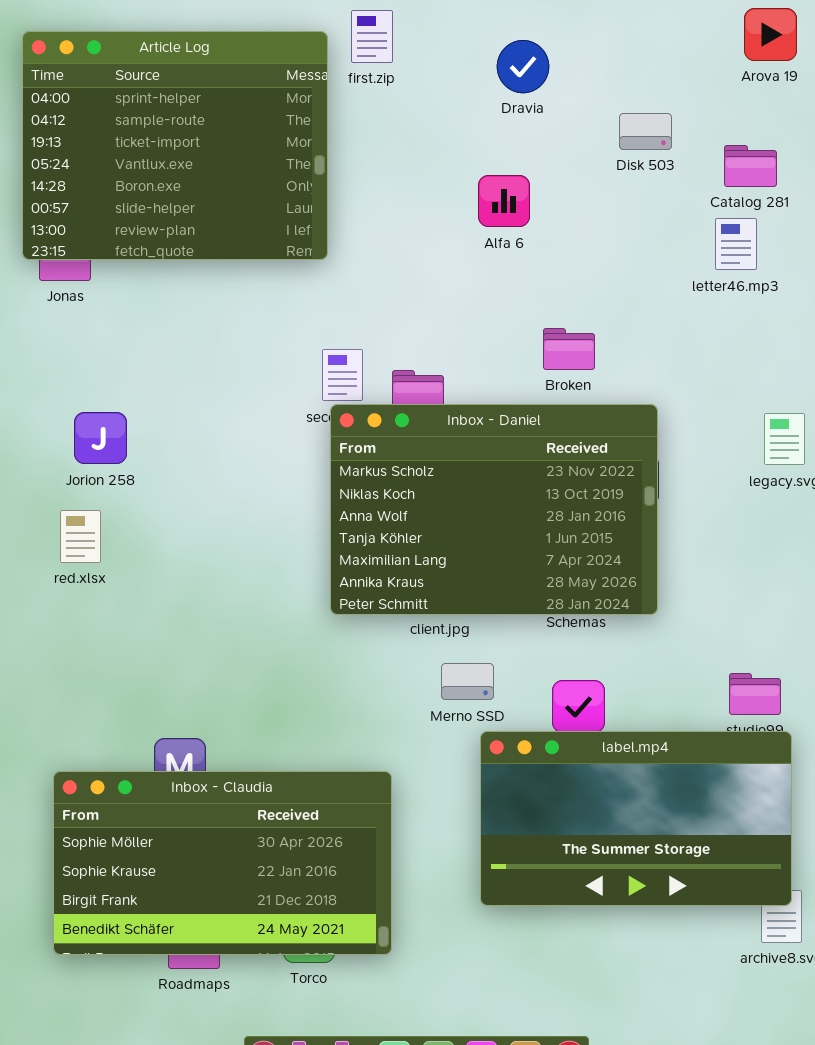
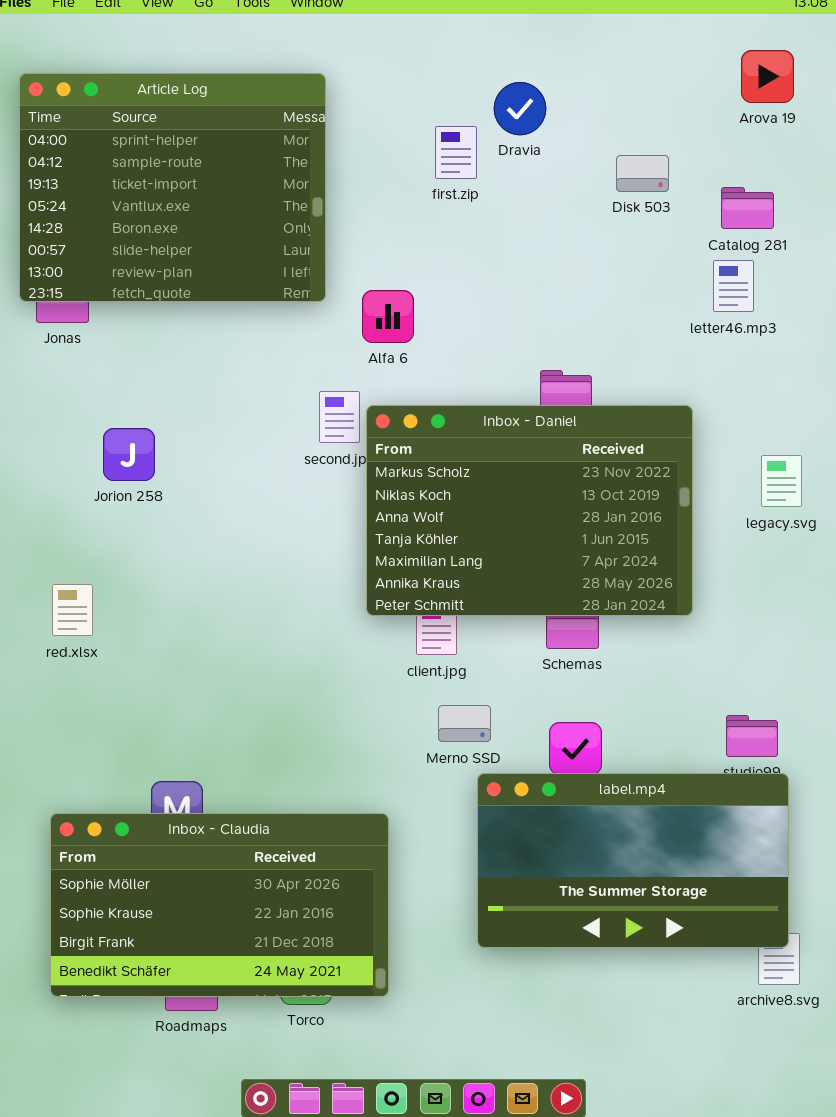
first.zip: [351,10,393,63] -> [435,126,477,179], moved
Alfa 6: [478,175,530,227] -> [362,290,414,343], moved
Inbox - Daniel: [330,404,658,615] -> [366,405,693,616], moved
Jorion 258: [74,412,127,464] -> [103,428,155,481], moved
red.xlsx: [60,510,101,563] -> [52,584,93,636], moved

